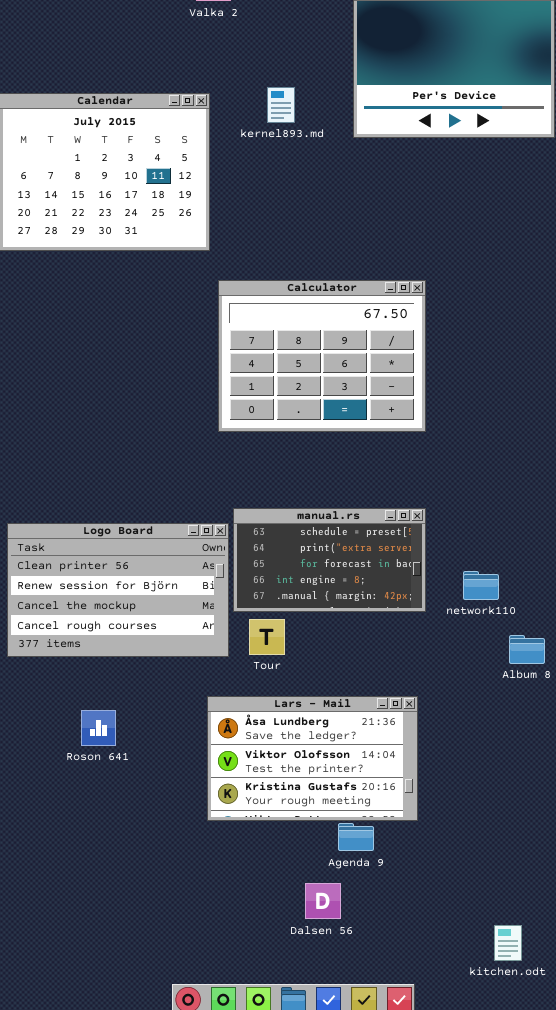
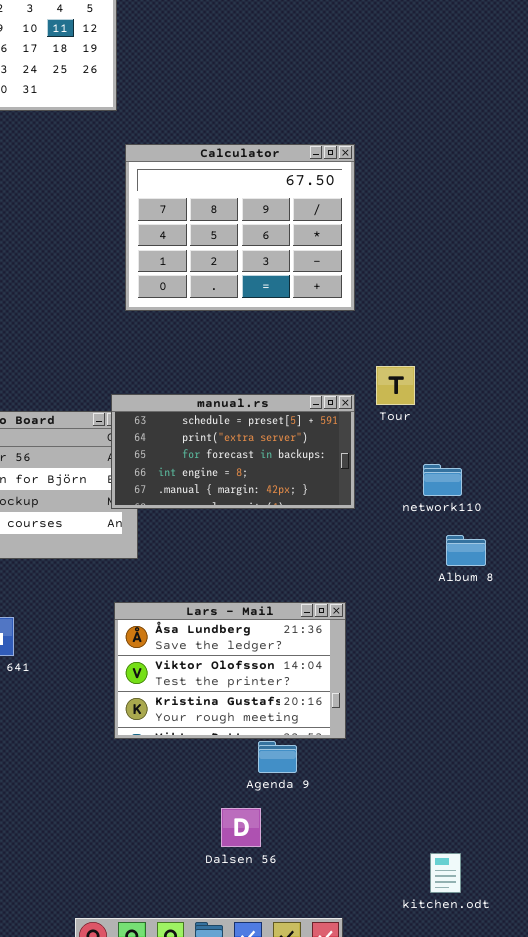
manual.rs: [233,508,426,612] -> [111,394,355,509], resized
network110: [463,571,499,600] -> [423,464,462,496], moved
Tour: [249,619,285,655] -> [376,366,415,405], moved

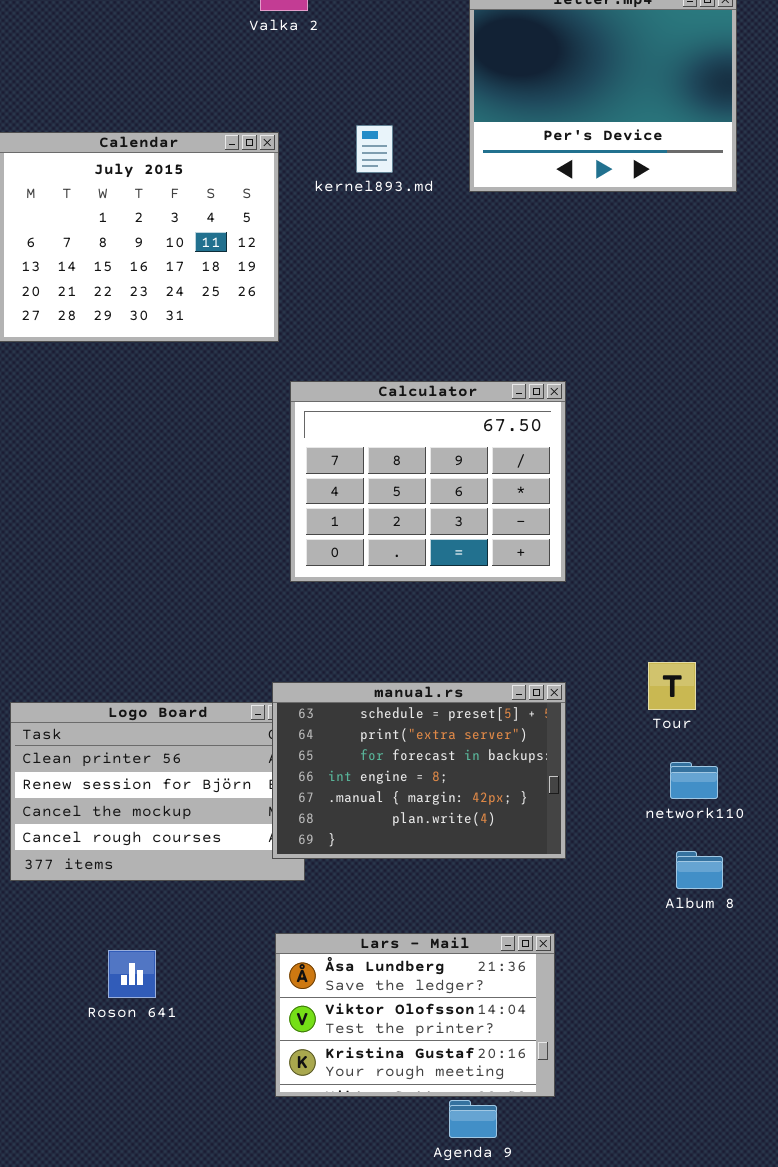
Tour: [376,366,415,405] -> [648,662,696,710], moved
manual.rs: [111,394,355,509] -> [272,682,566,859], resized
network110: [423,464,462,496] -> [670,762,718,799], moved

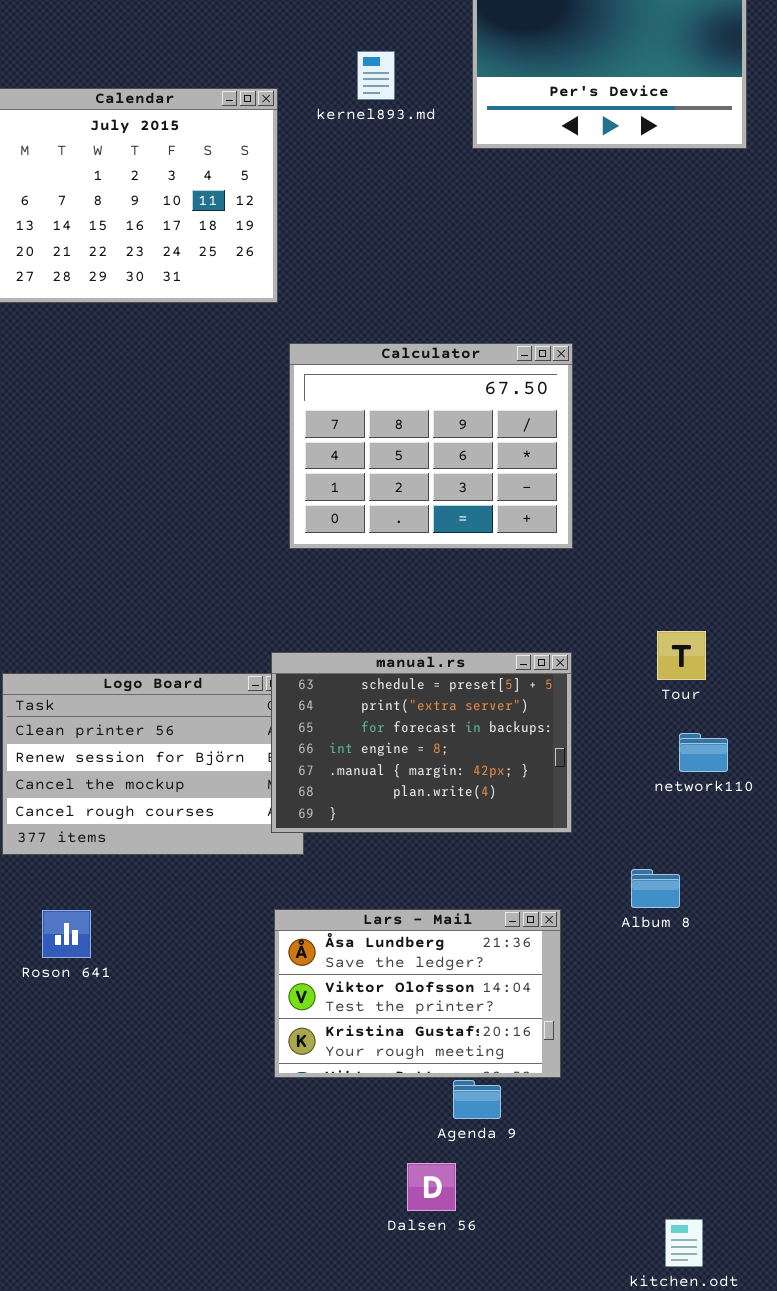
kernel893.md: [356,125,393,173] -> [357,51,395,100], moved
Album 8: [676,851,723,889] -> [631,869,680,908], moved
Roson 641: [108,950,156,998] -> [42,910,91,958], moved

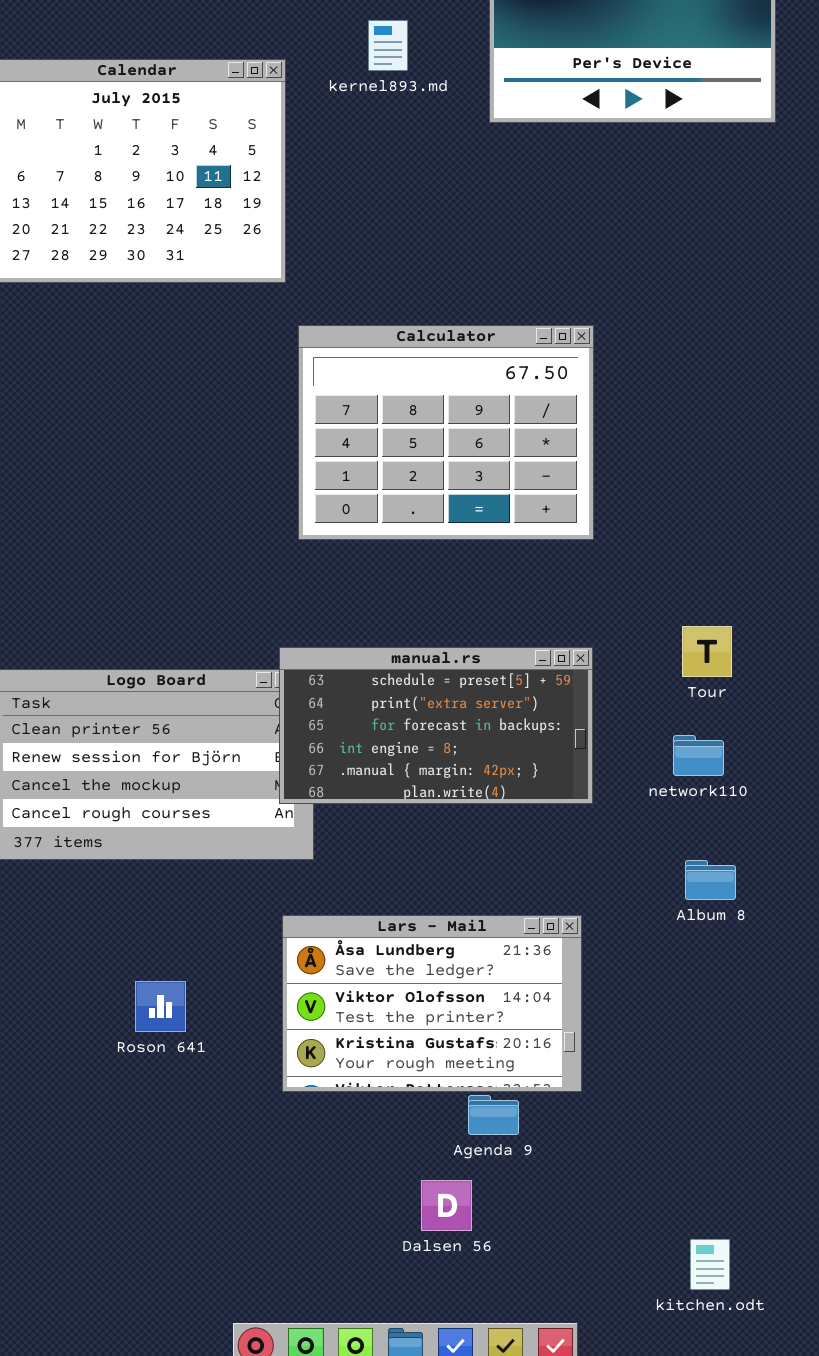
manual.rs: [271,652,572,833] -> [279,647,593,804], resized
network110: [679,733,728,772] -> [673,735,724,776], moved
Album 8: [631,869,680,908] -> [685,860,736,900], moved
Roson 641: [42,910,91,958] -> [135,981,186,1032], moved

